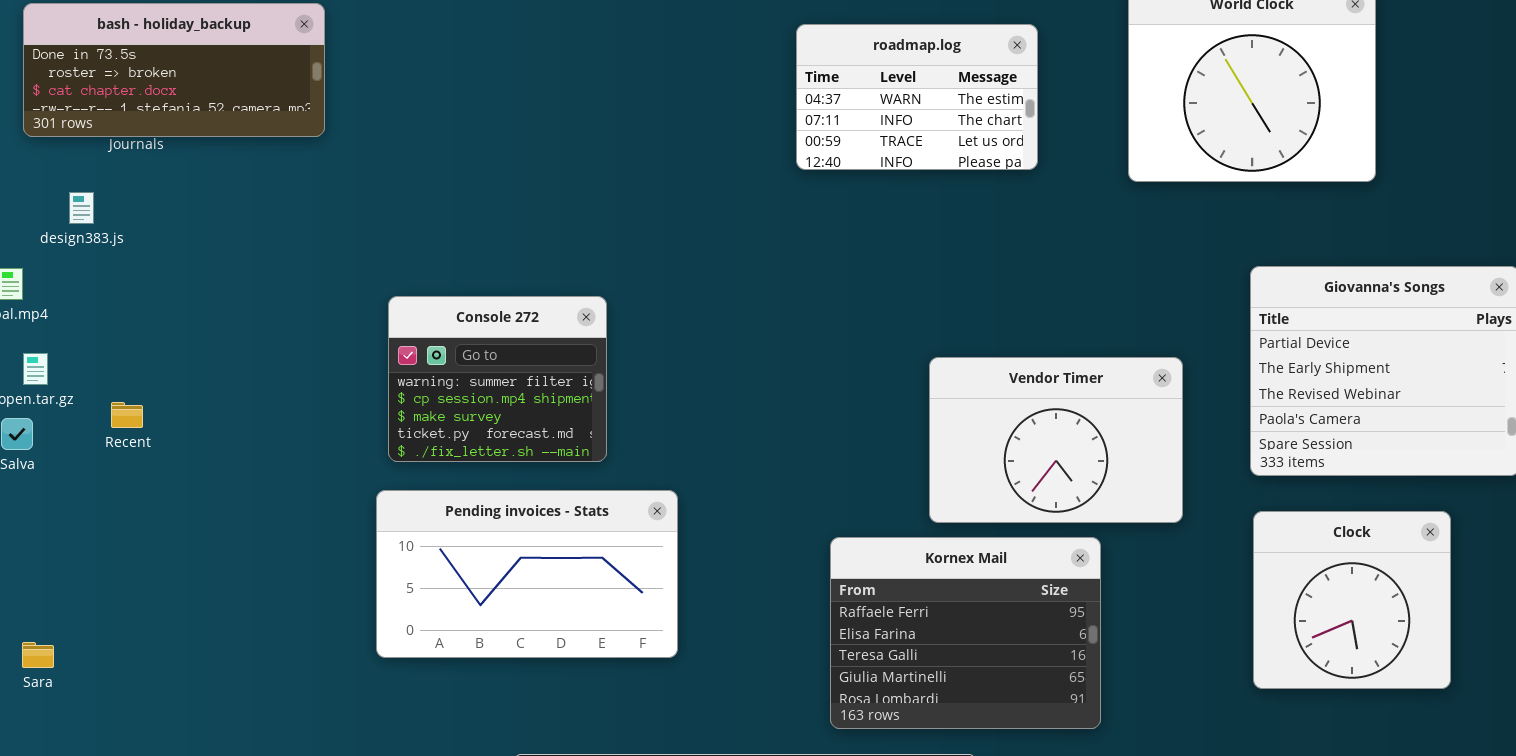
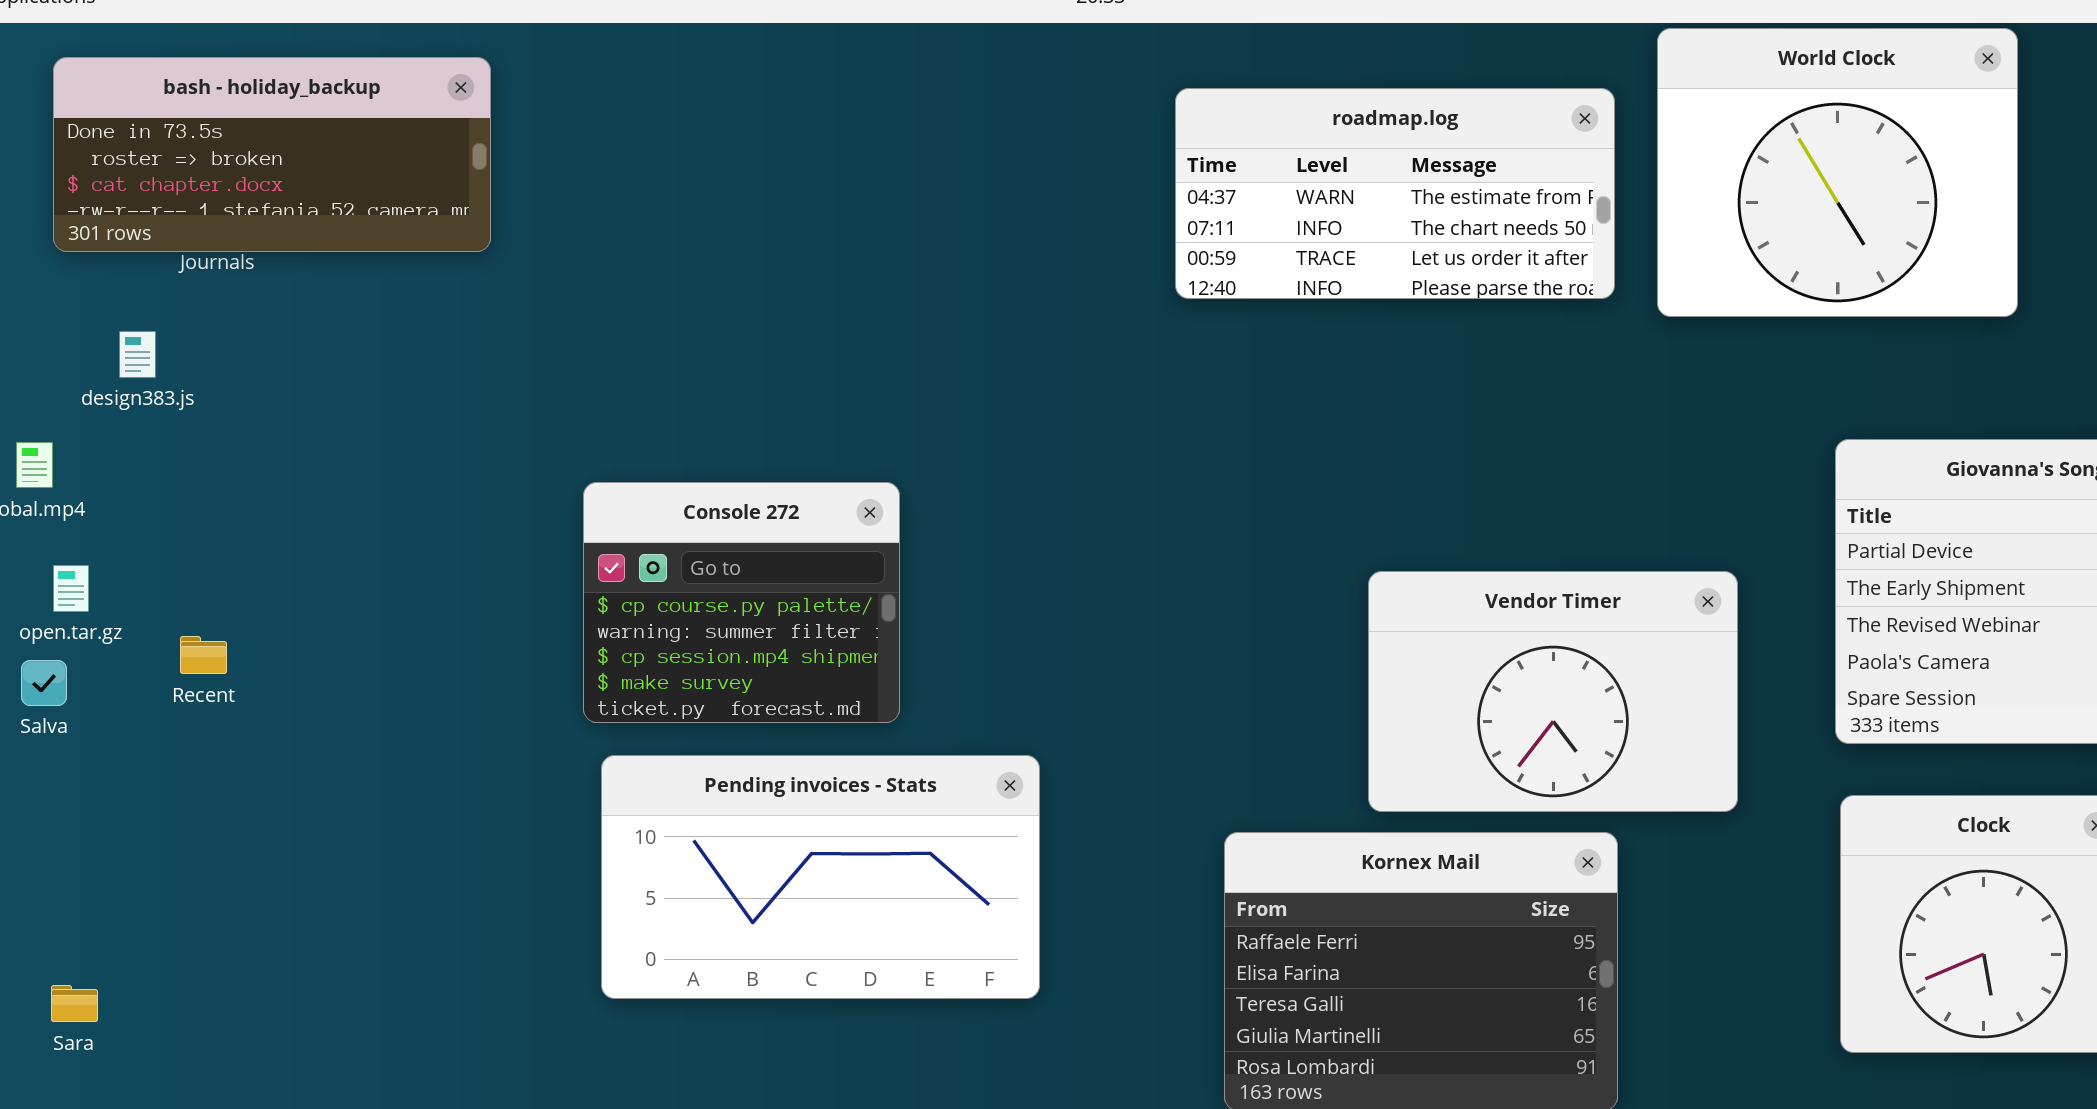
roadmap.log: [796,24,1038,170] -> [1175,88,1615,299], resized
Console 272: [388,296,607,462] -> [583,482,900,723], scrolled up 1 row
Pending invoices - Stats: [376,490,678,658] -> [601,755,1040,999], moved

